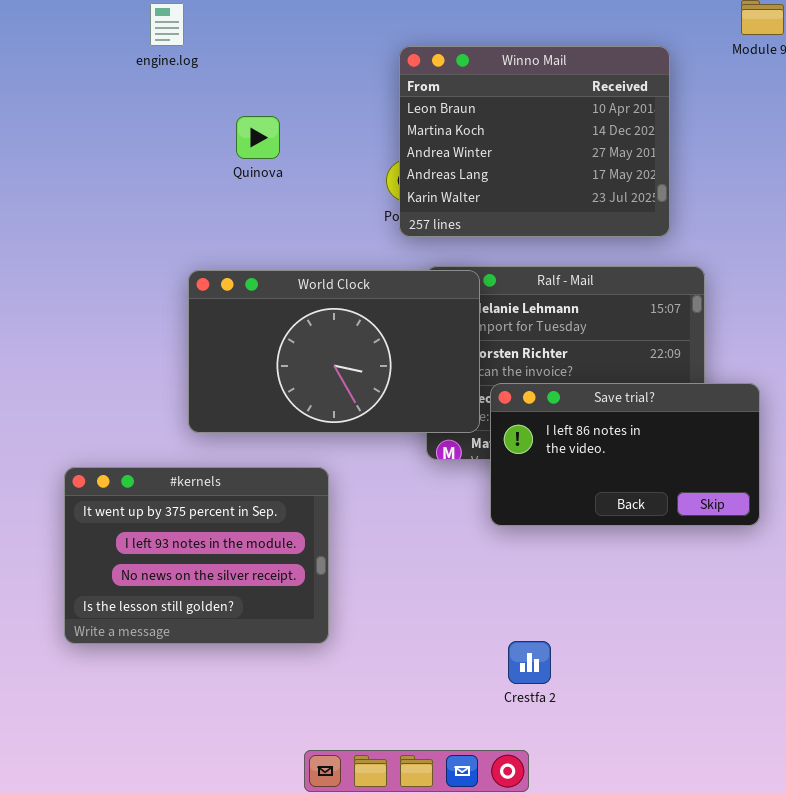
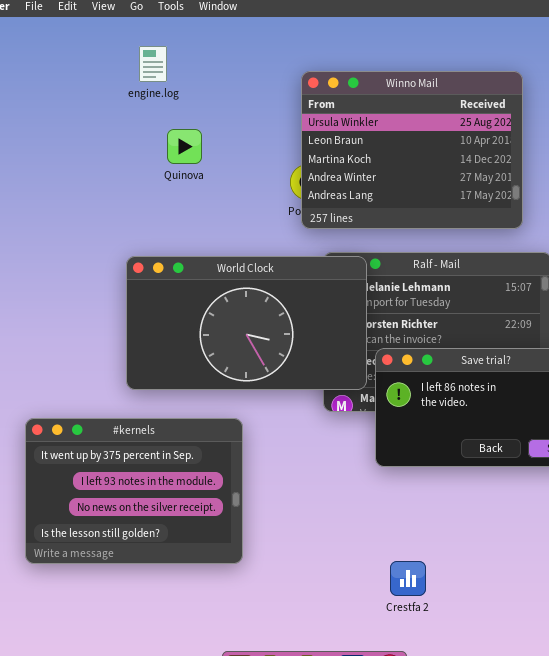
engine.log: [150,3,184,46] -> [139,46,167,82], moved
Winno Mail: [399,46,670,237] -> [301,71,523,229], scrolled up 1 row

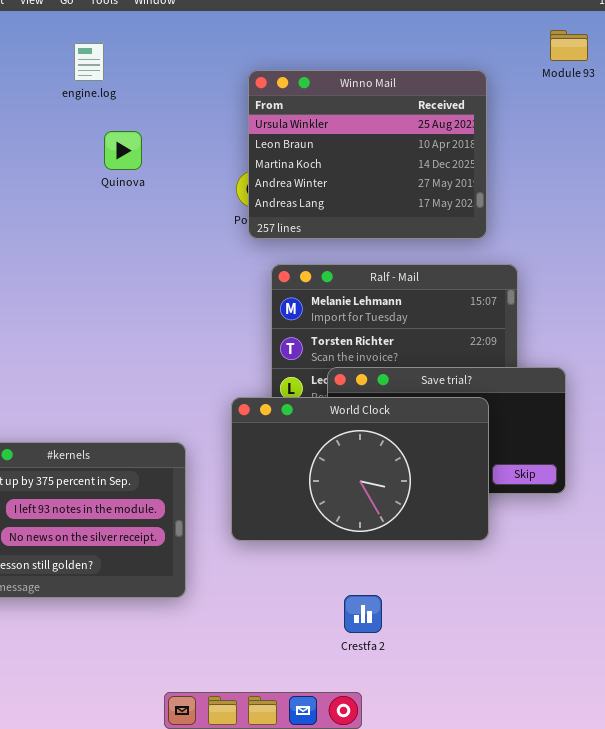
World Clock: [126,256,367,390] -> [231,397,489,541], moved

